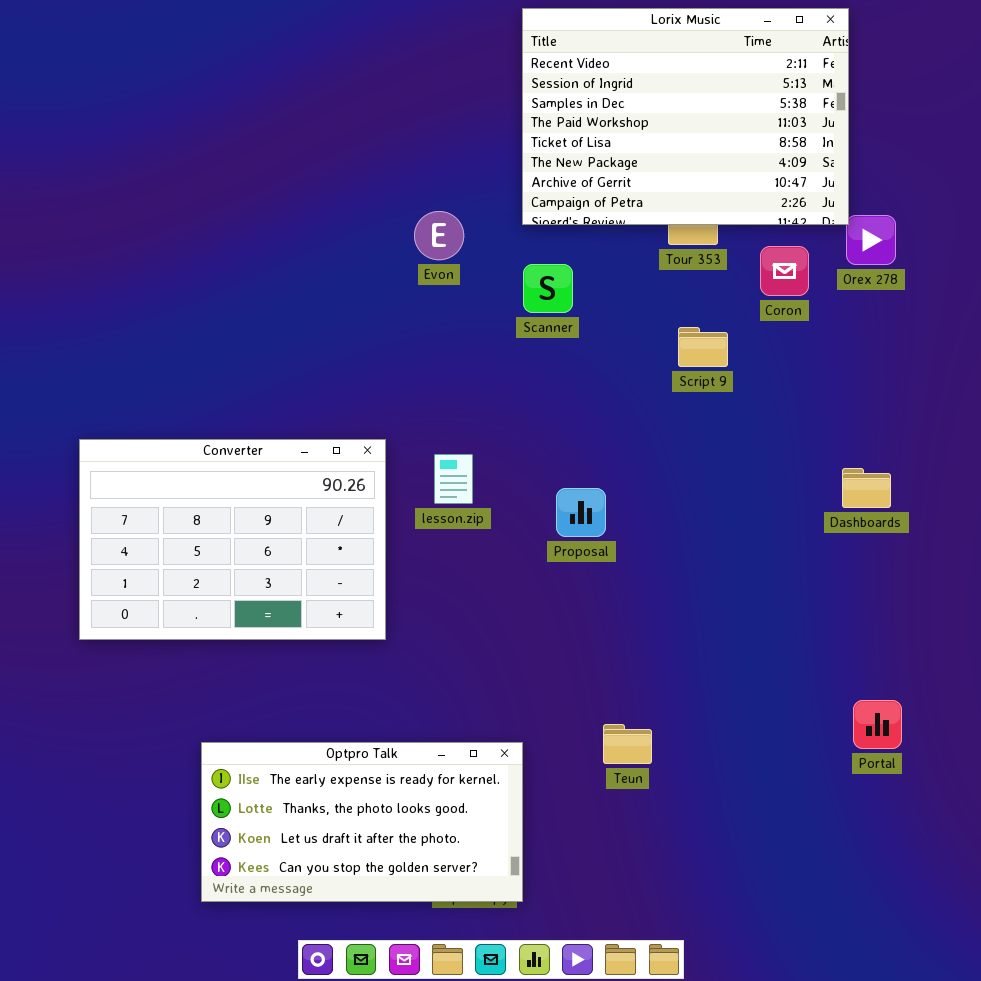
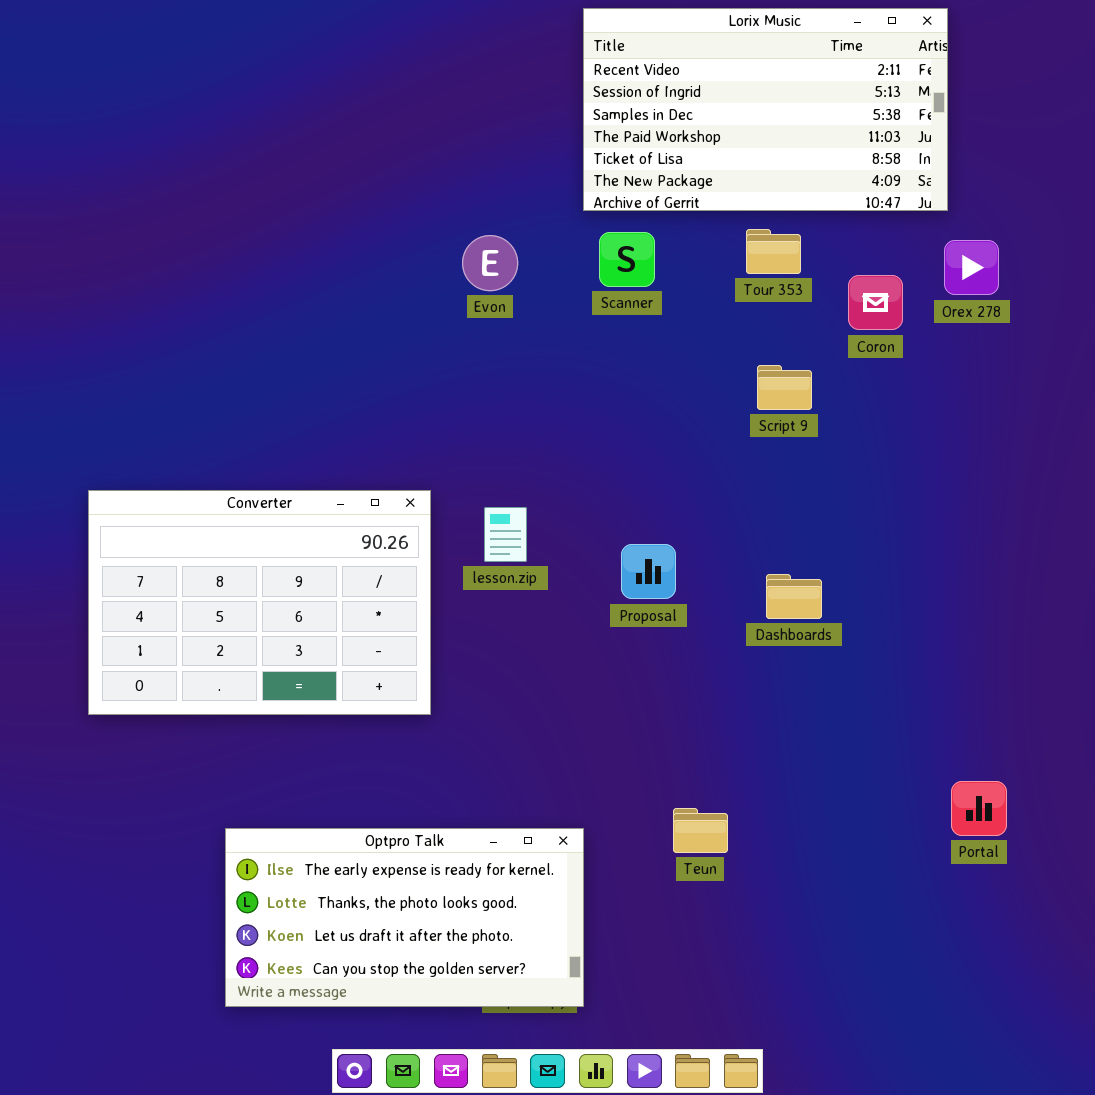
Lorix Music: [522,8,849,225] -> [583,8,948,211], resized
Scanner: [523,264,573,313] -> [599,232,655,287], moved
Dashboards: [842,468,891,508] -> [766,574,822,619], moved

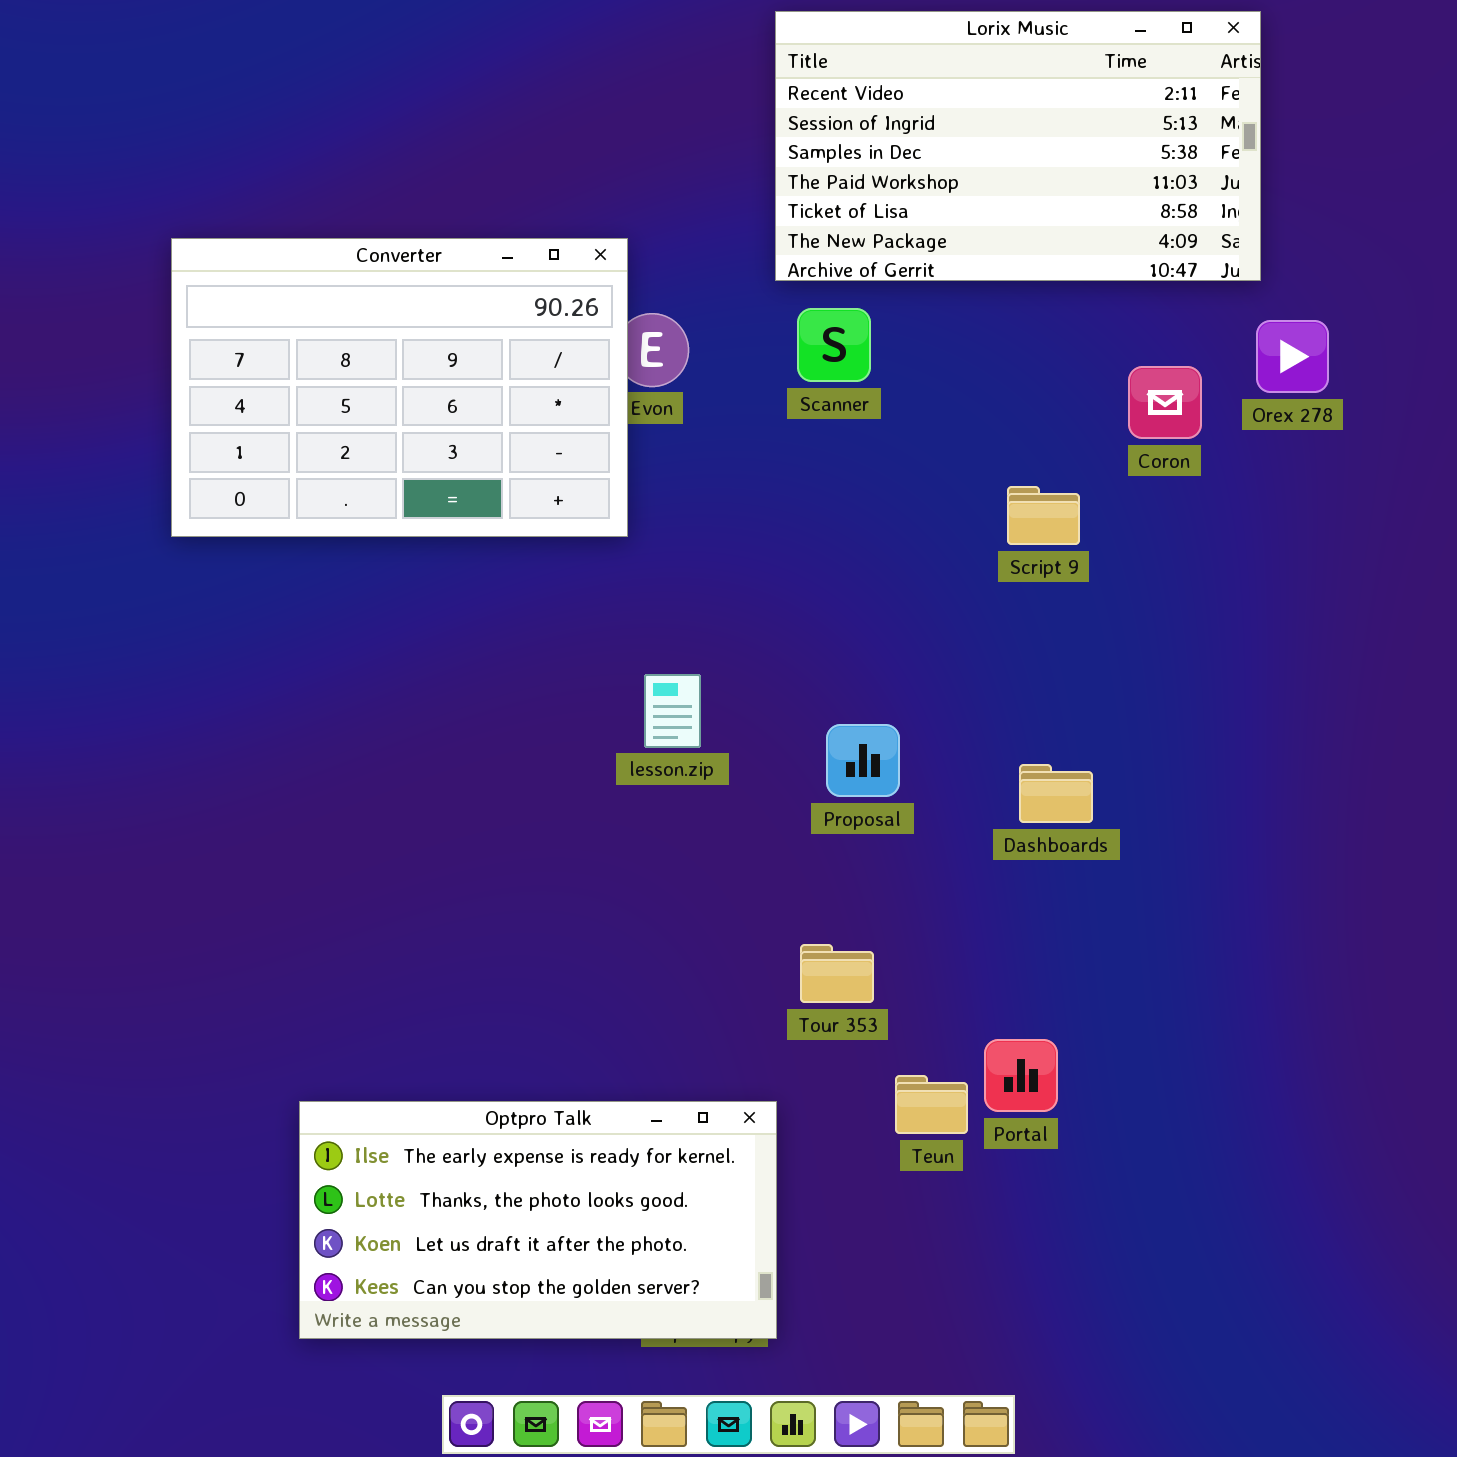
Tour 353: [746,229,801,274] -> [800,944,874,1003], moved
Converter: [88,490,431,715] -> [171,238,628,537], moved
Portal: [951,781,1007,836] -> [984,1039,1058,1112], moved

